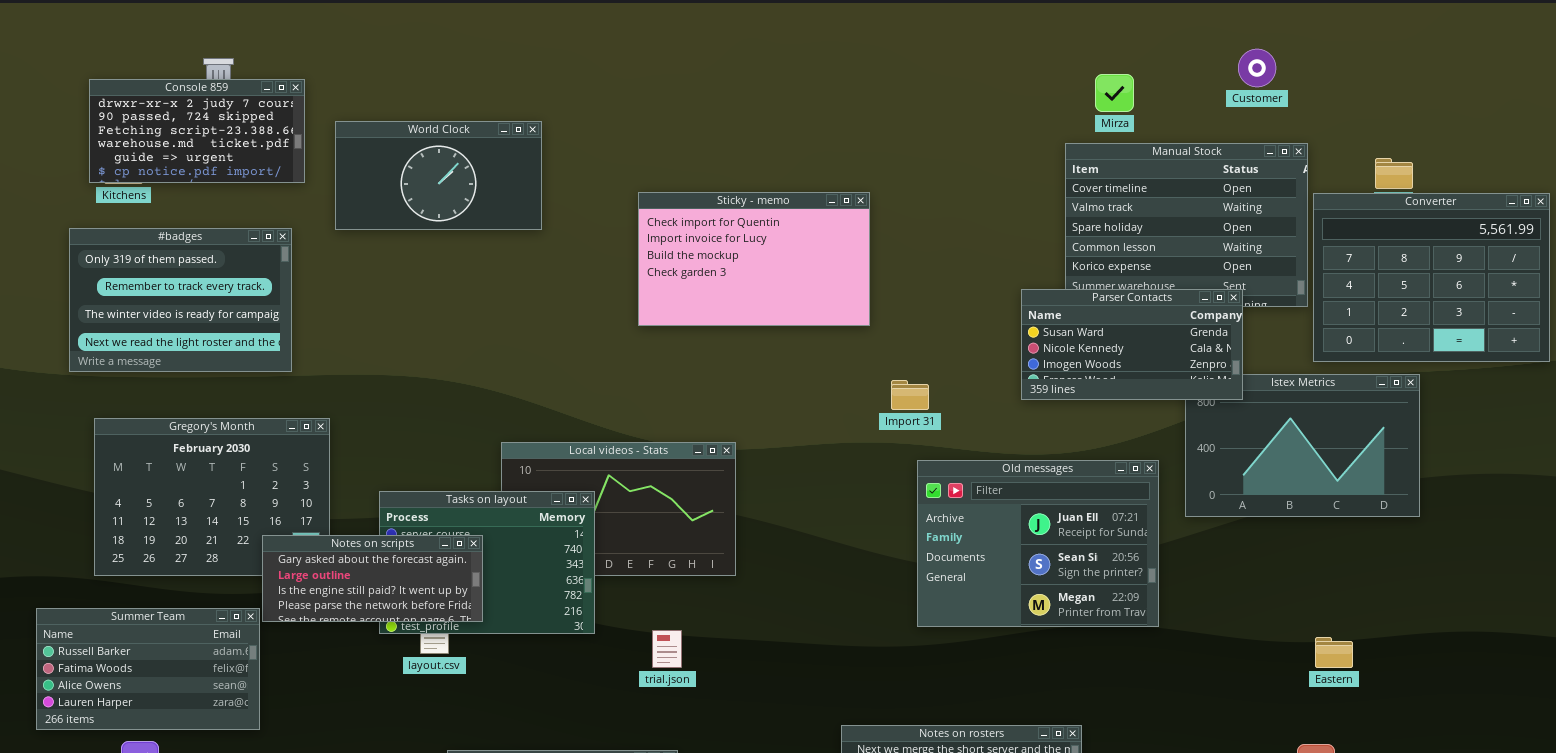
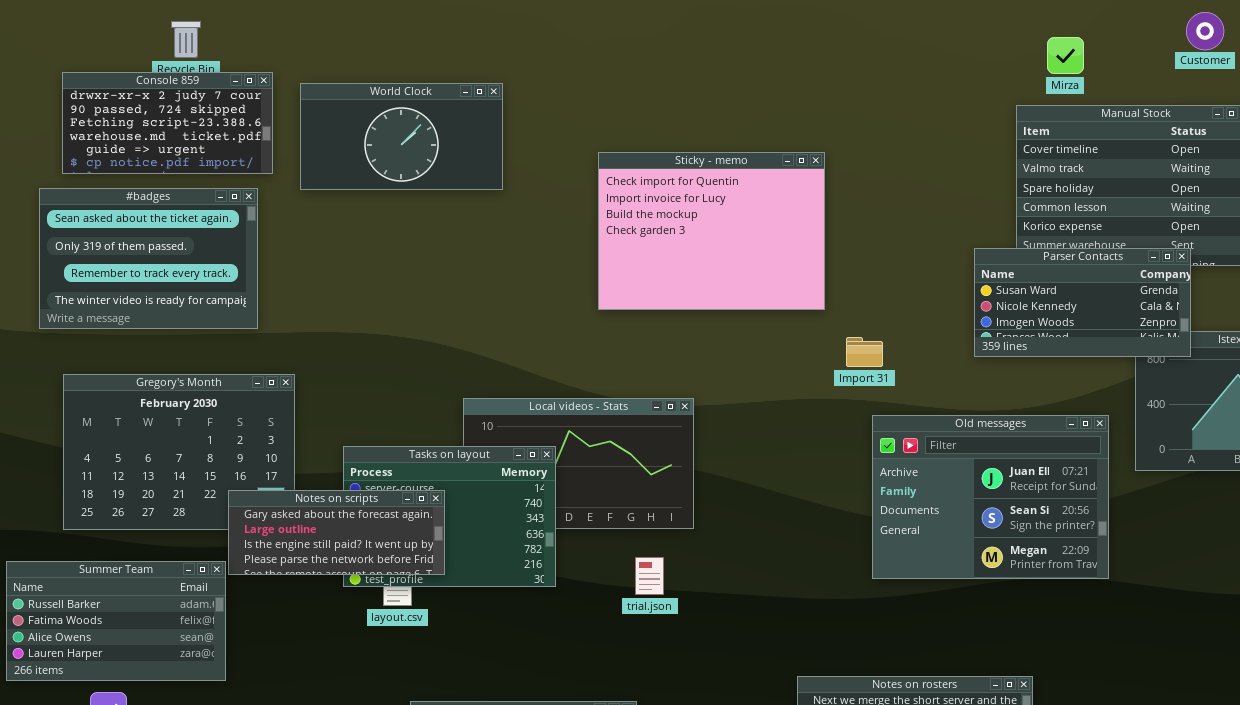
Console 859: [89,79,305,183] -> [62,72,273,174], moved
Sticky - memo: [638,192,870,326] -> [598,152,825,310], resized
#badges: [69,228,292,372] -> [39,188,258,329], scrolled up 1 row
trial.json: [652,630,682,668] -> [635,557,664,595], moved

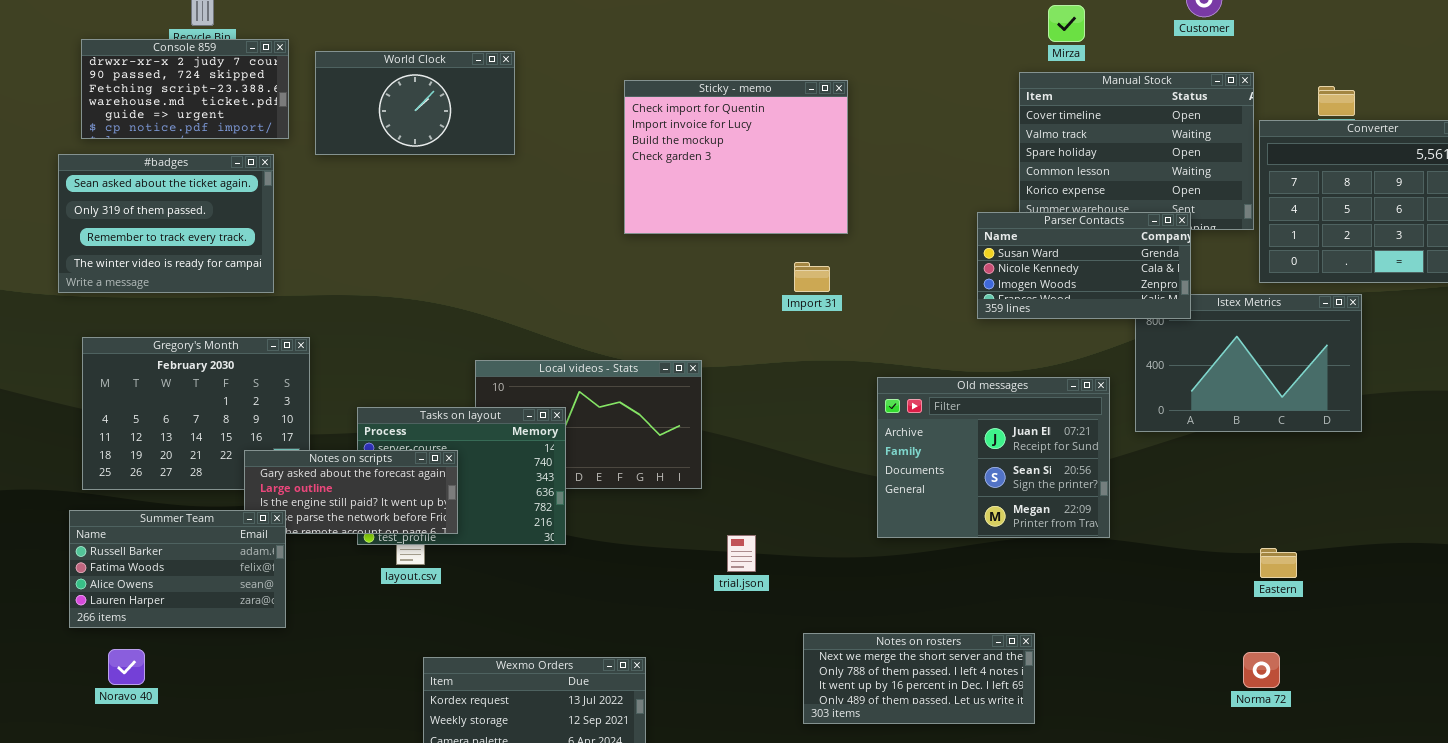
Sticky - memo: [598,152,825,310] -> [624,80,848,234], moved
Import 31: [846,337,883,367] -> [794,262,830,292], moved
trial.json: [635,557,664,595] -> [727,535,756,572], moved
Summer Team: [6,561,226,681] -> [69,510,286,628], moved

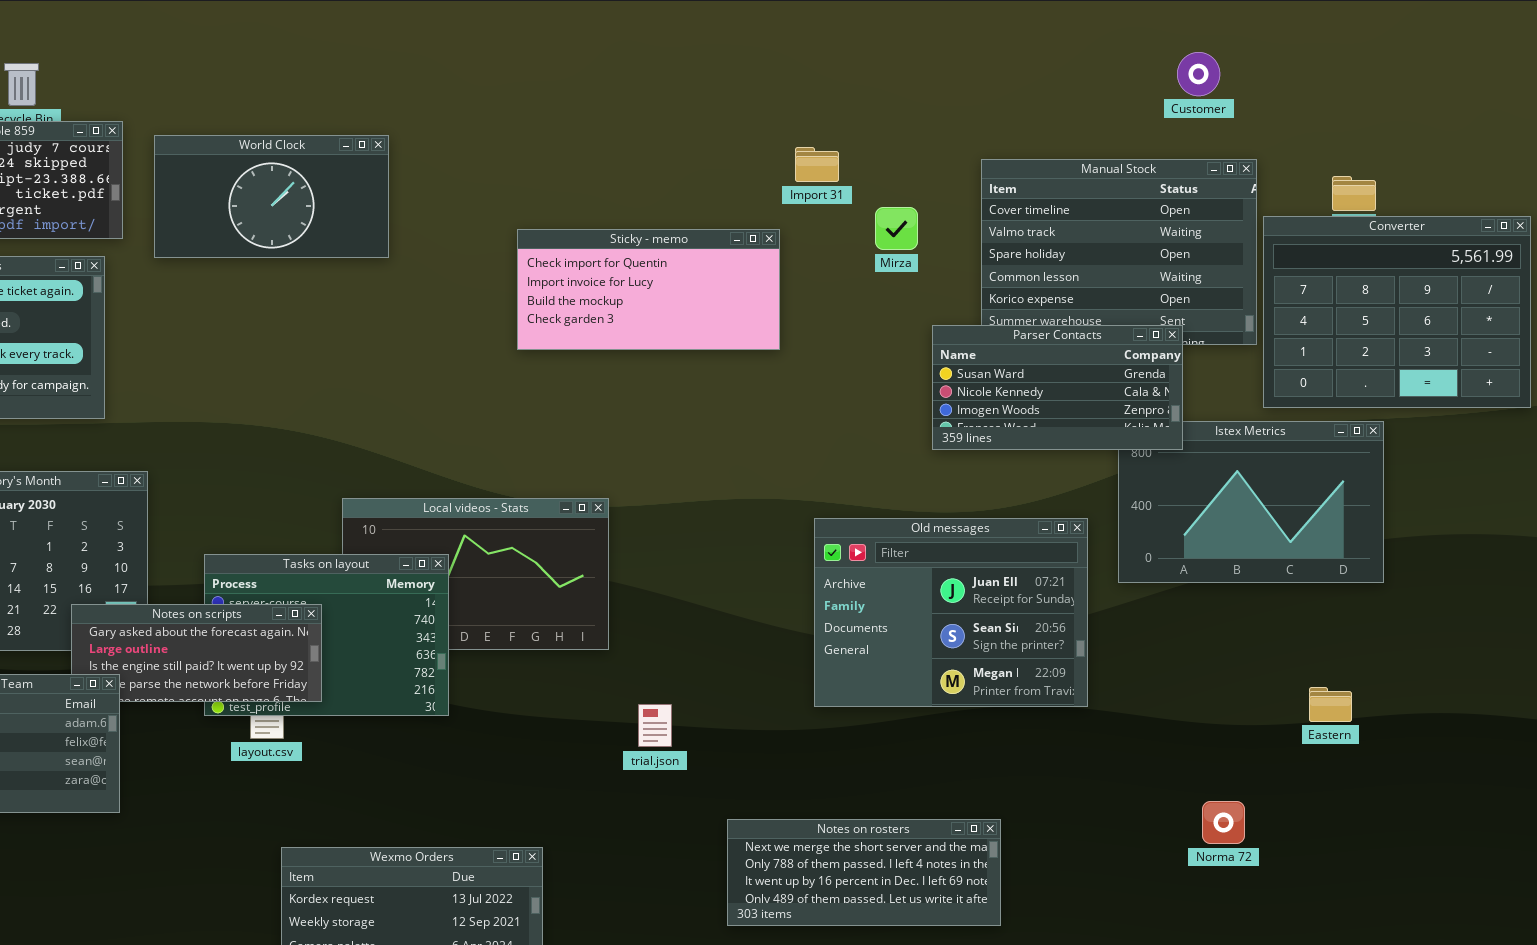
Mirza: [1048,5,1085,42] -> [875,207,918,250], moved
Sticky - memo: [624,80,848,234] -> [517,229,780,350], resized
Import 31: [794,262,830,292] -> [795,147,839,182], moved
Eastern: [1260,548,1297,578] -> [1309,687,1352,722], moved
Norma 72: [1243,652,1280,688] -> [1202,801,1245,844], moved

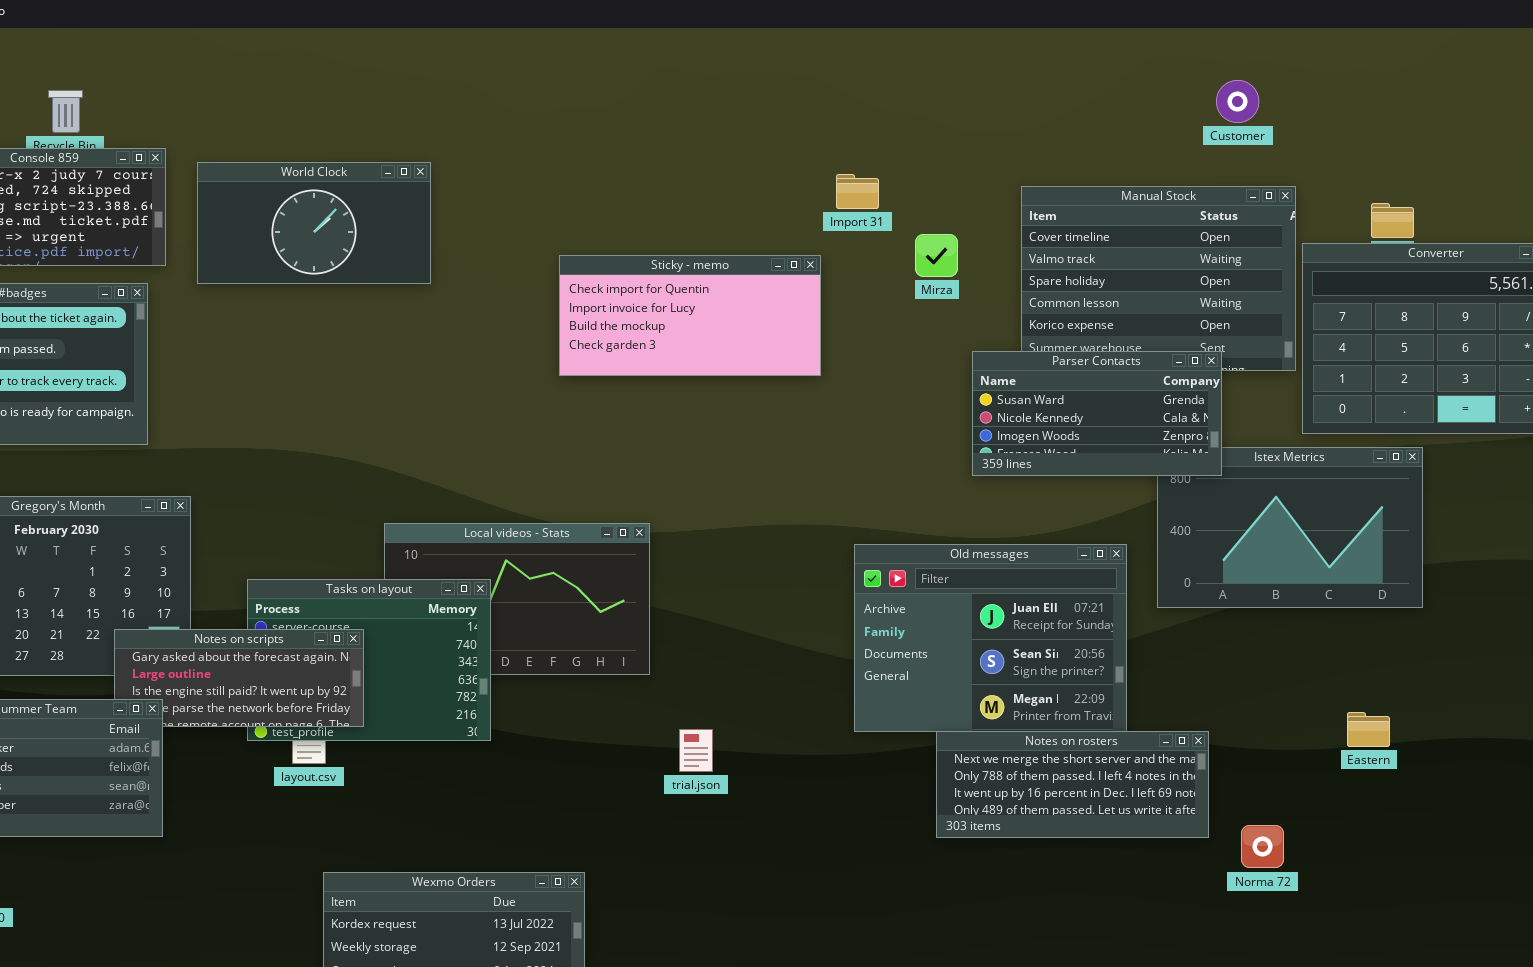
Notes on rosters: [727,819,1001,926] -> [936,731,1209,838], moved

